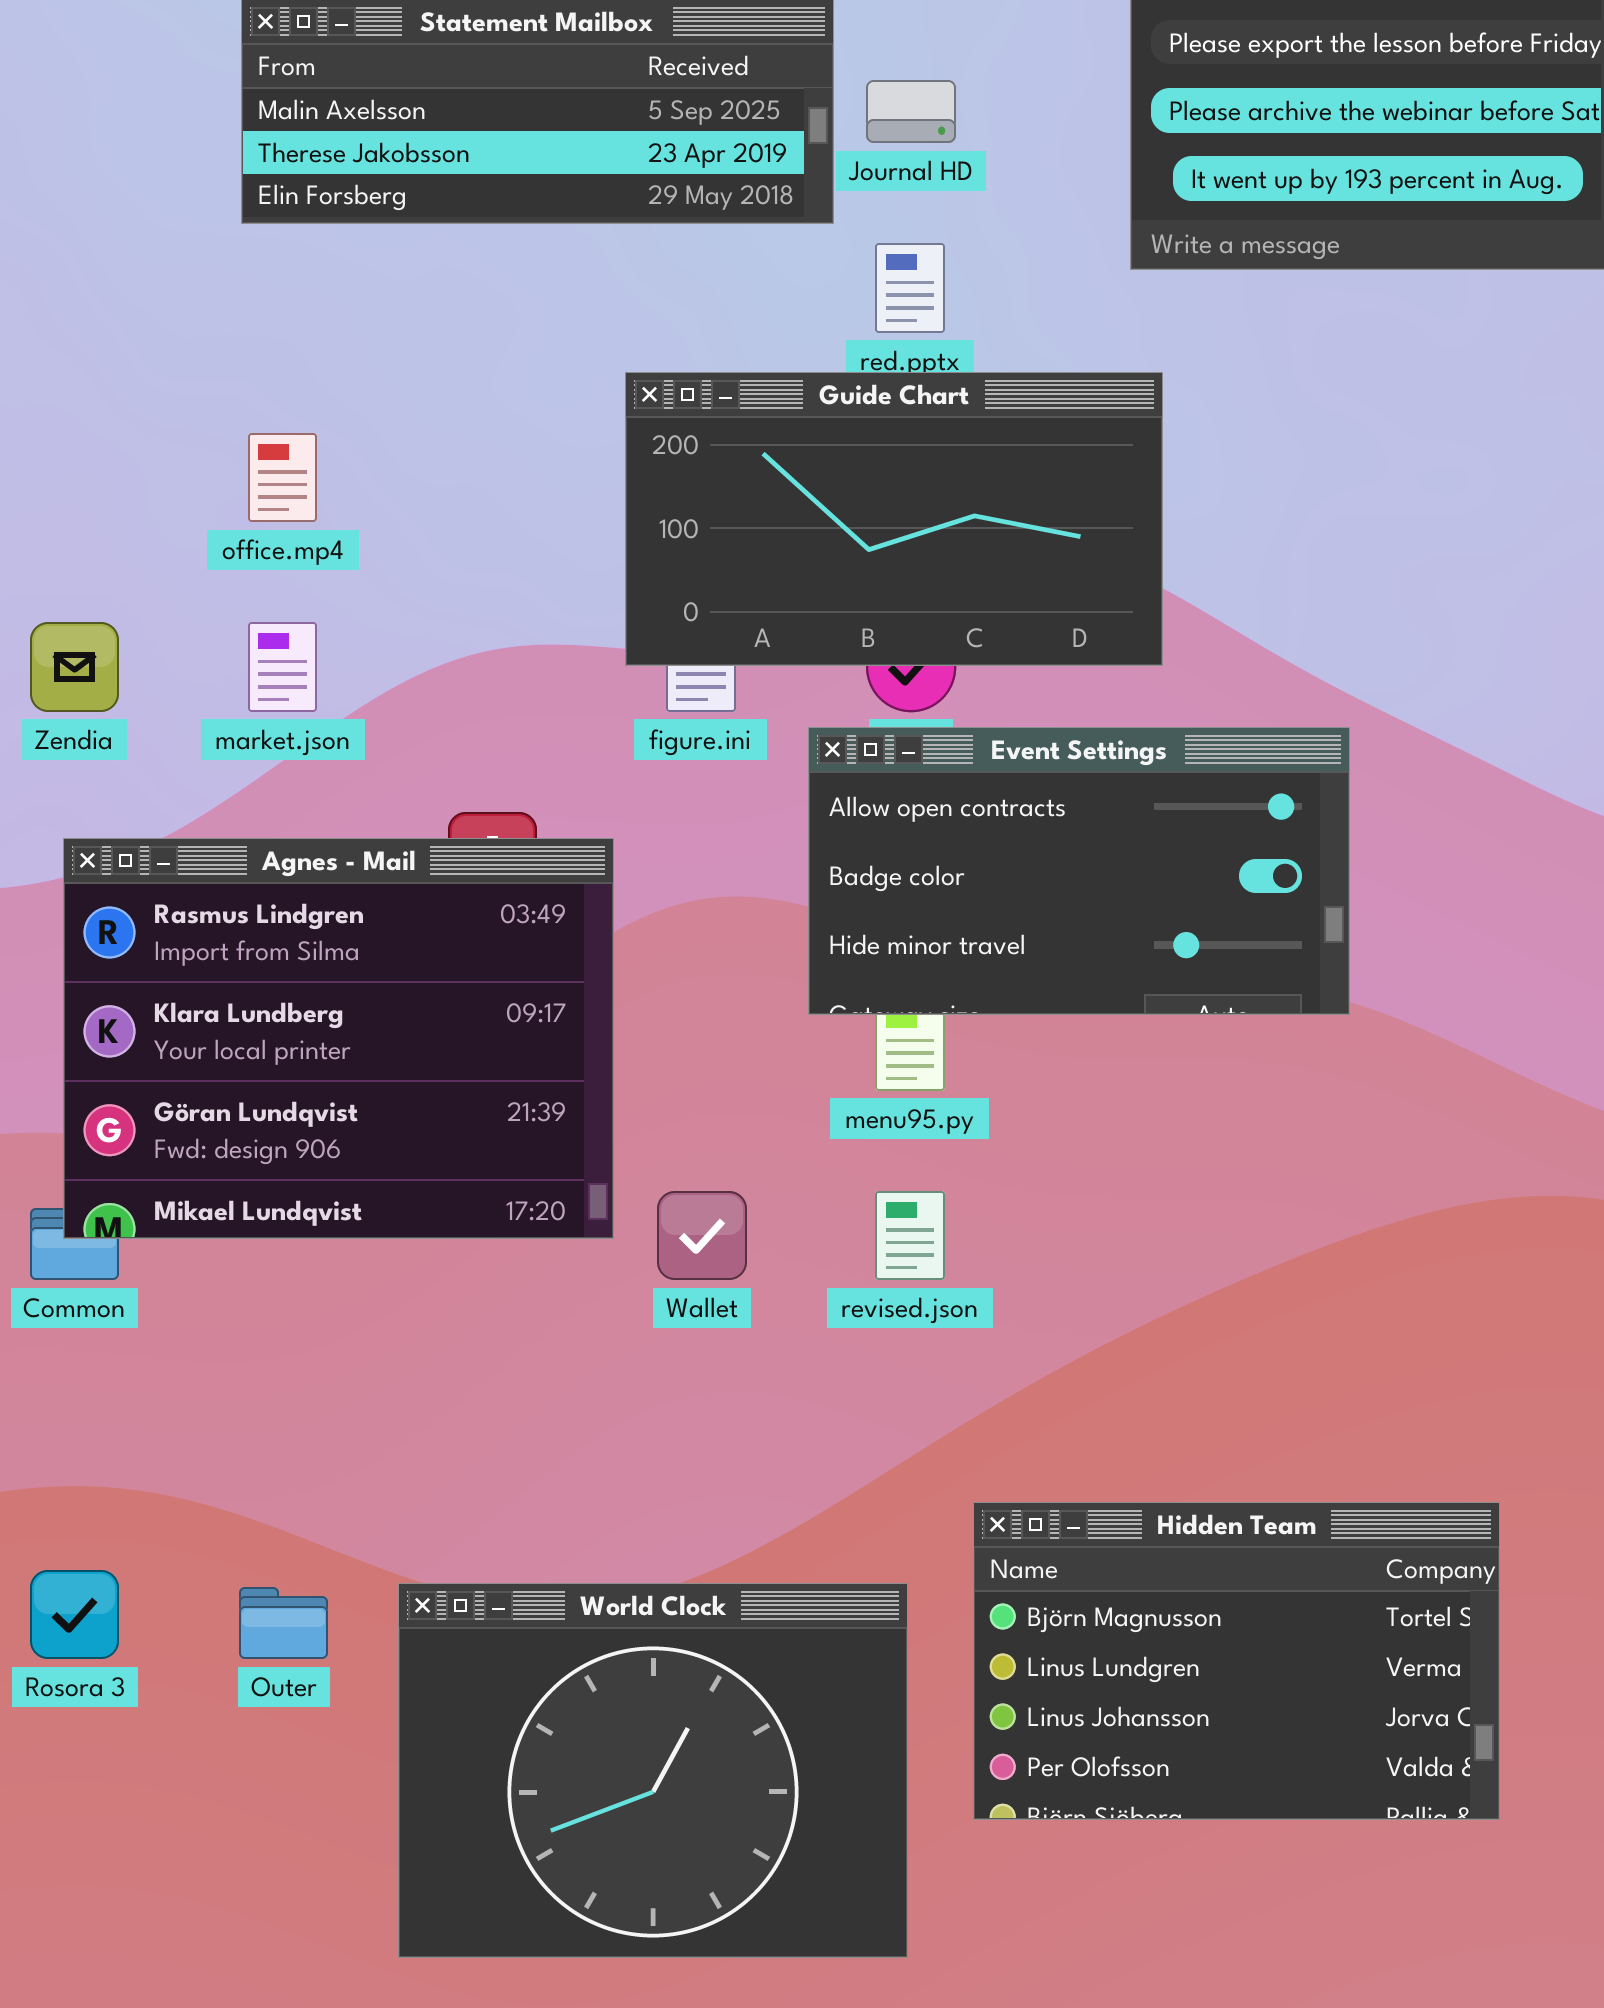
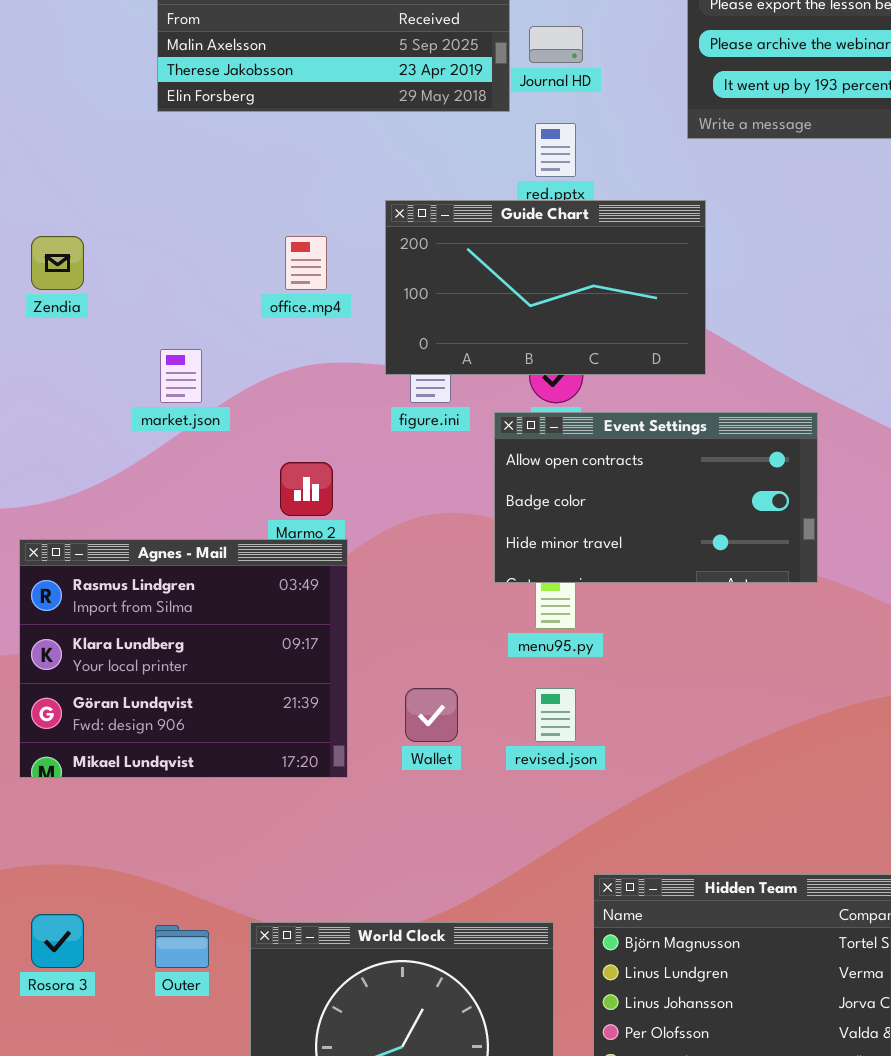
office.mp4: [248,433,317,522] -> [285,236,327,290], moved
Zendia: [30,622,119,712] -> [31,236,84,290], moved
Agnes - Mail: [63,838,614,1239] -> [19,539,348,778], moved

